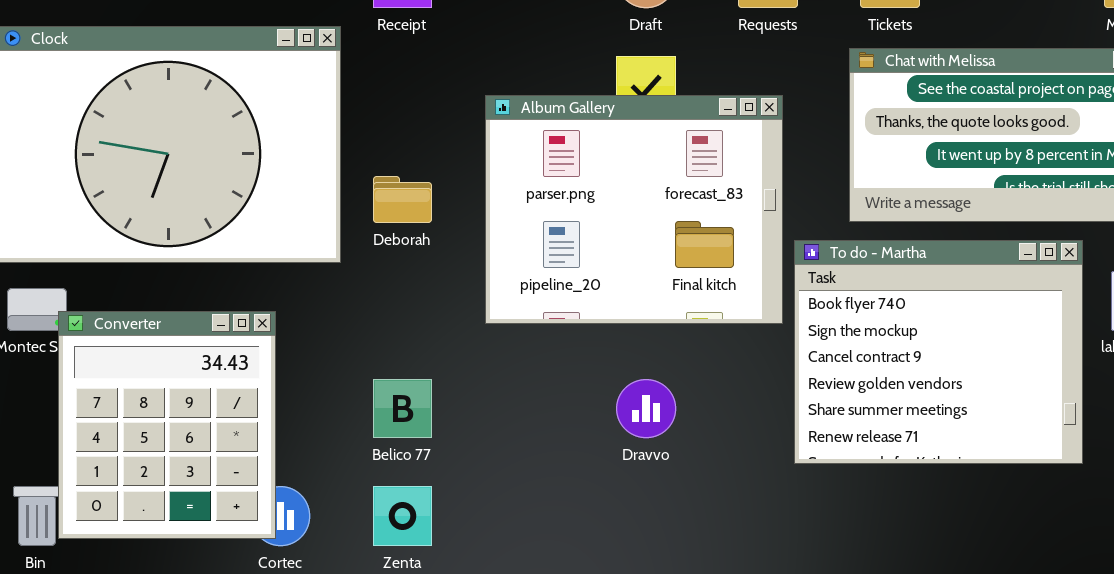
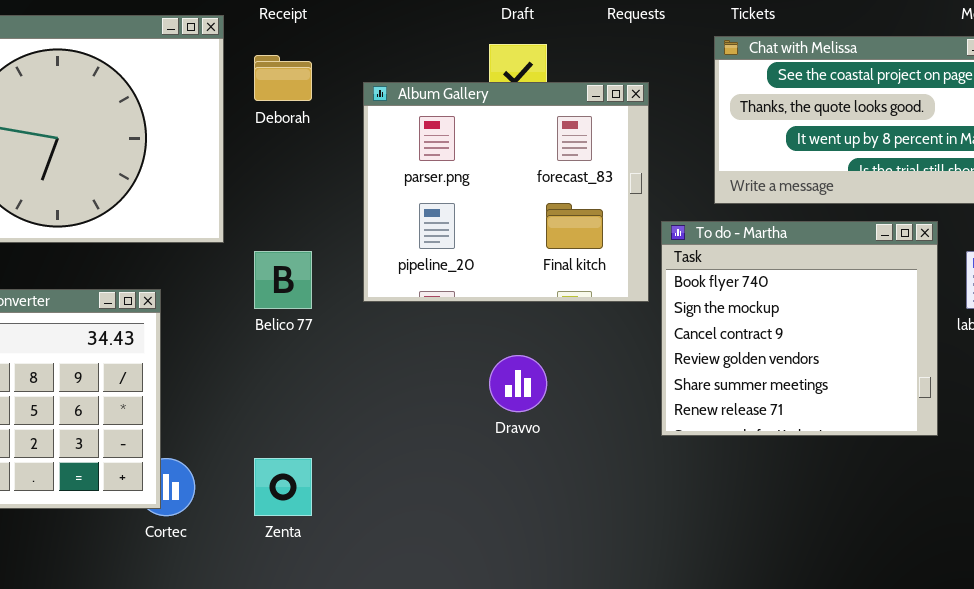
Deborah: [373,176,432,223] -> [254,55,312,101], moved
Belico 77: [373,379,432,438] -> [254,251,312,309], moved

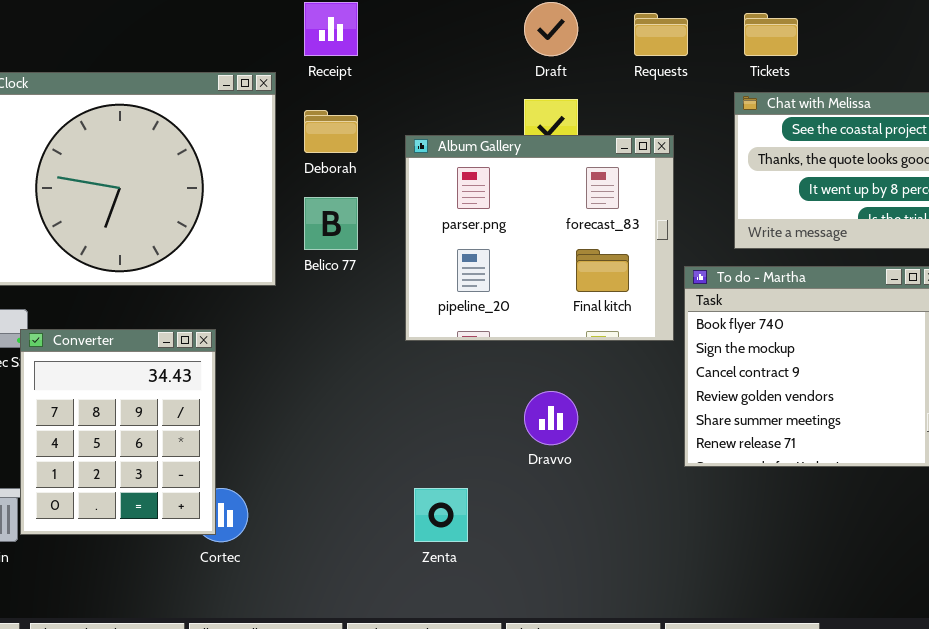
Belico 77: [254,251,312,309] -> [304,197,358,250], moved
Zenta: [254,458,312,516] -> [414,488,468,542], moved

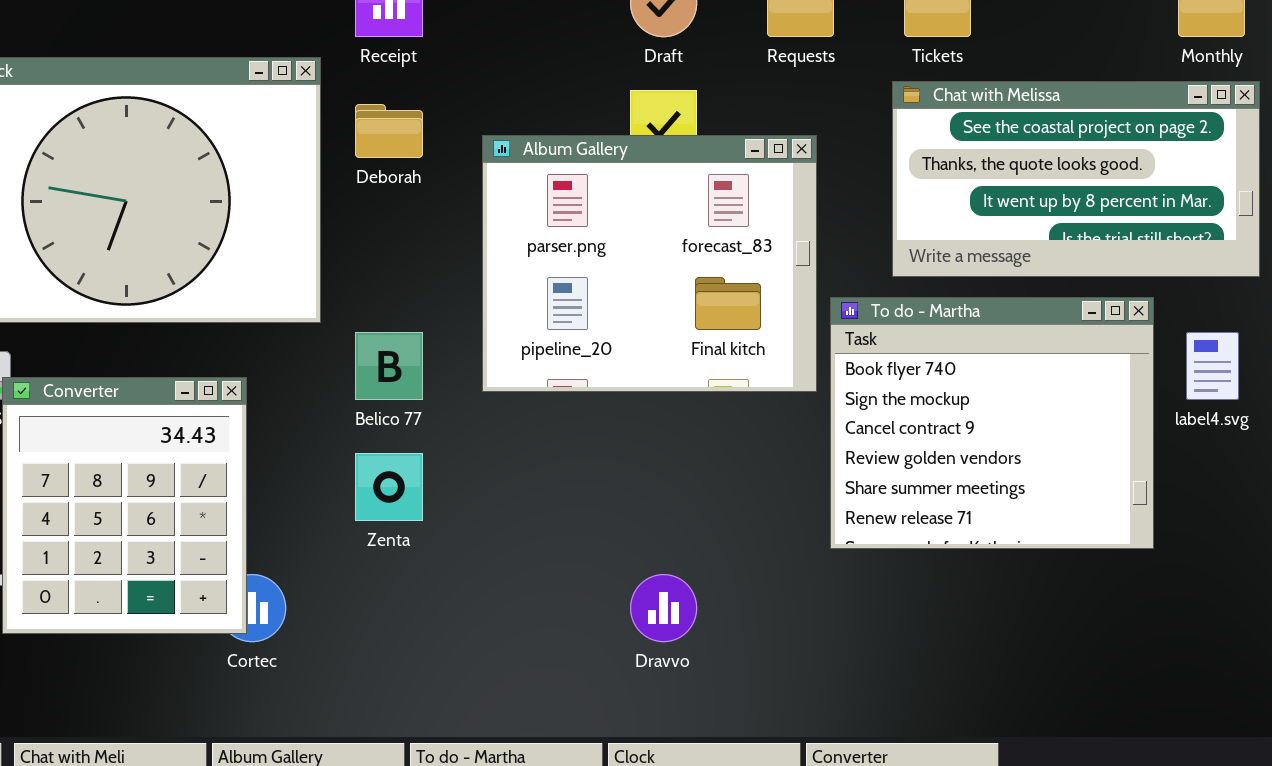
Belico 77: [304,197,358,250] -> [355,332,423,400], moved
Dravvo: [524,391,578,445] -> [630,574,697,642], moved
Zenta: [414,488,468,542] -> [355,453,423,521], moved

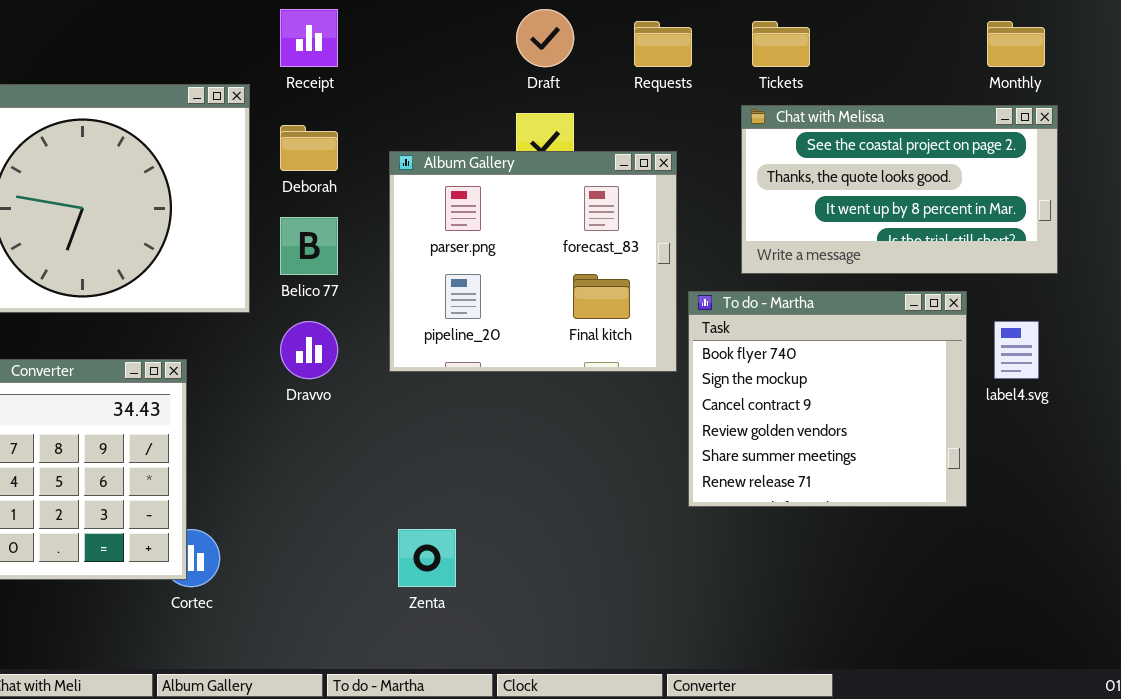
Belico 77: [355,332,423,400] -> [280,217,338,275], moved
Zenta: [355,453,423,521] -> [398,529,456,587], moved
Dravvo: [630,574,697,642] -> [280,321,338,379], moved

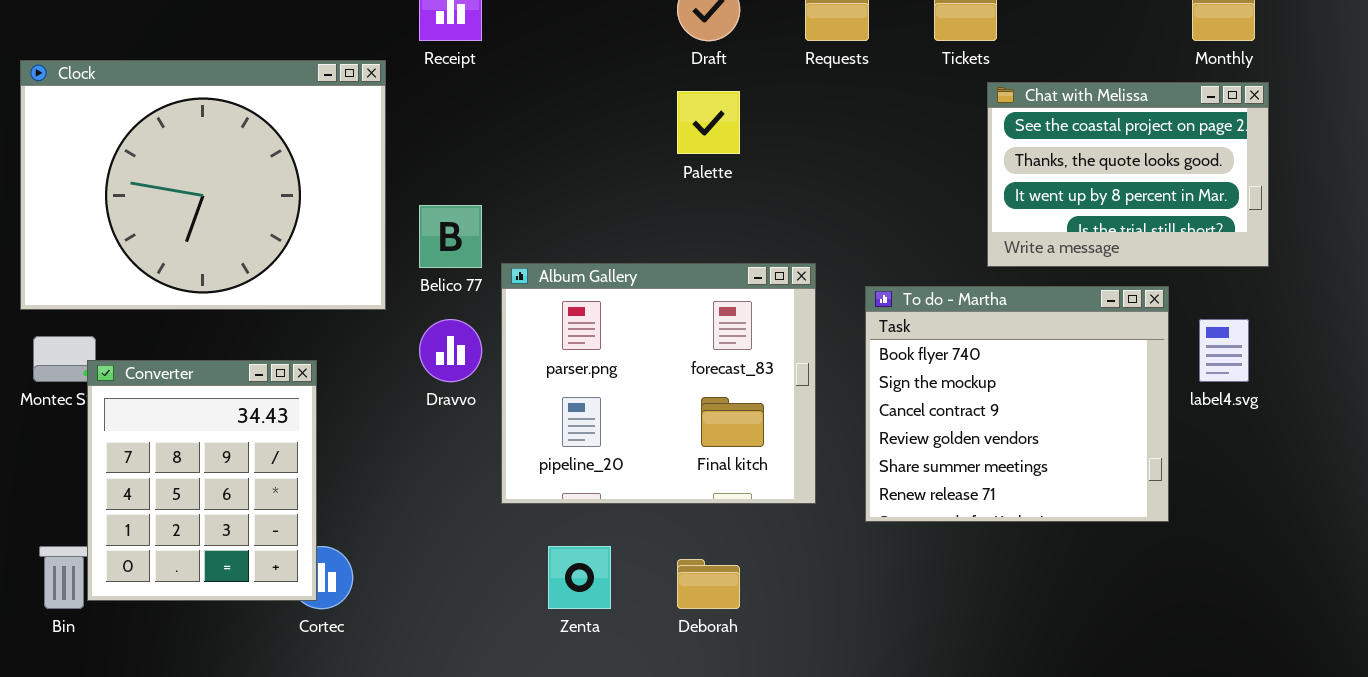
Chat with Melissa: [741,105,1058,274] -> [987,82,1269,267], resized
Deborah: [280,125,338,171] -> [677,559,740,609], moved
Album Gallery: [389,151,677,372] -> [501,263,816,504], moved

